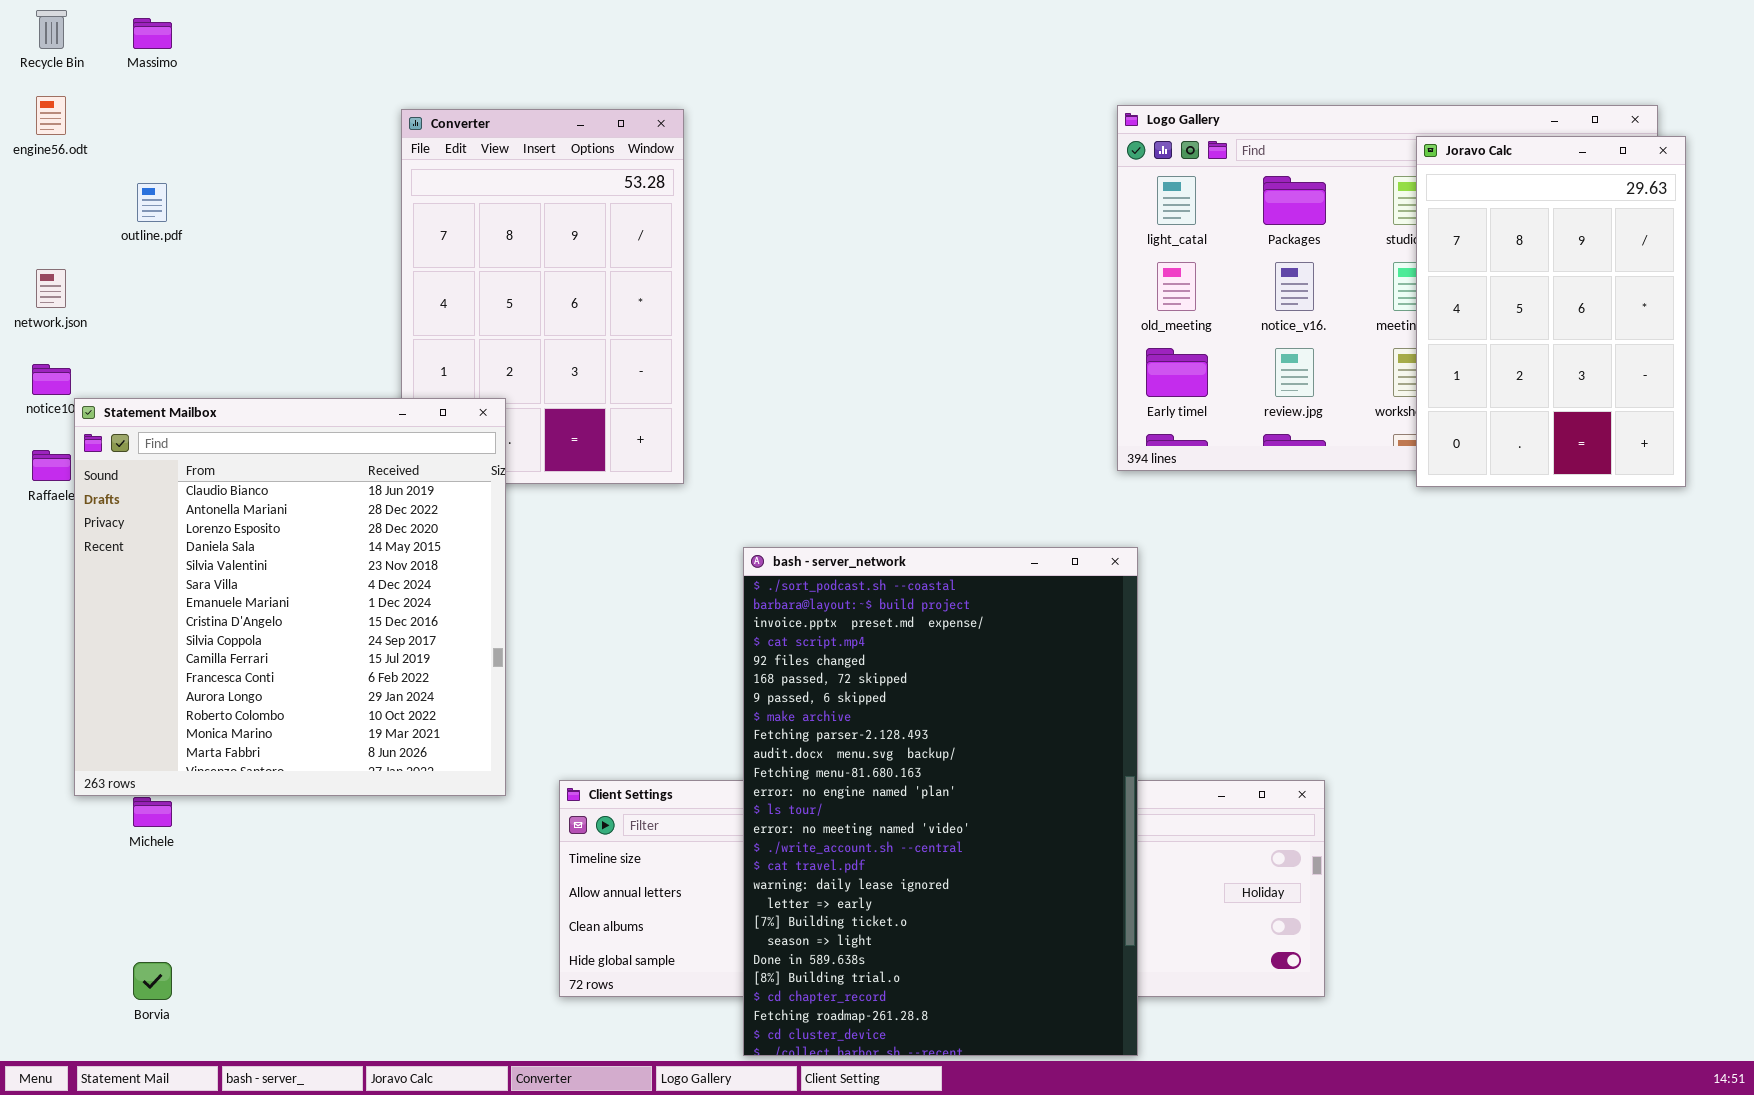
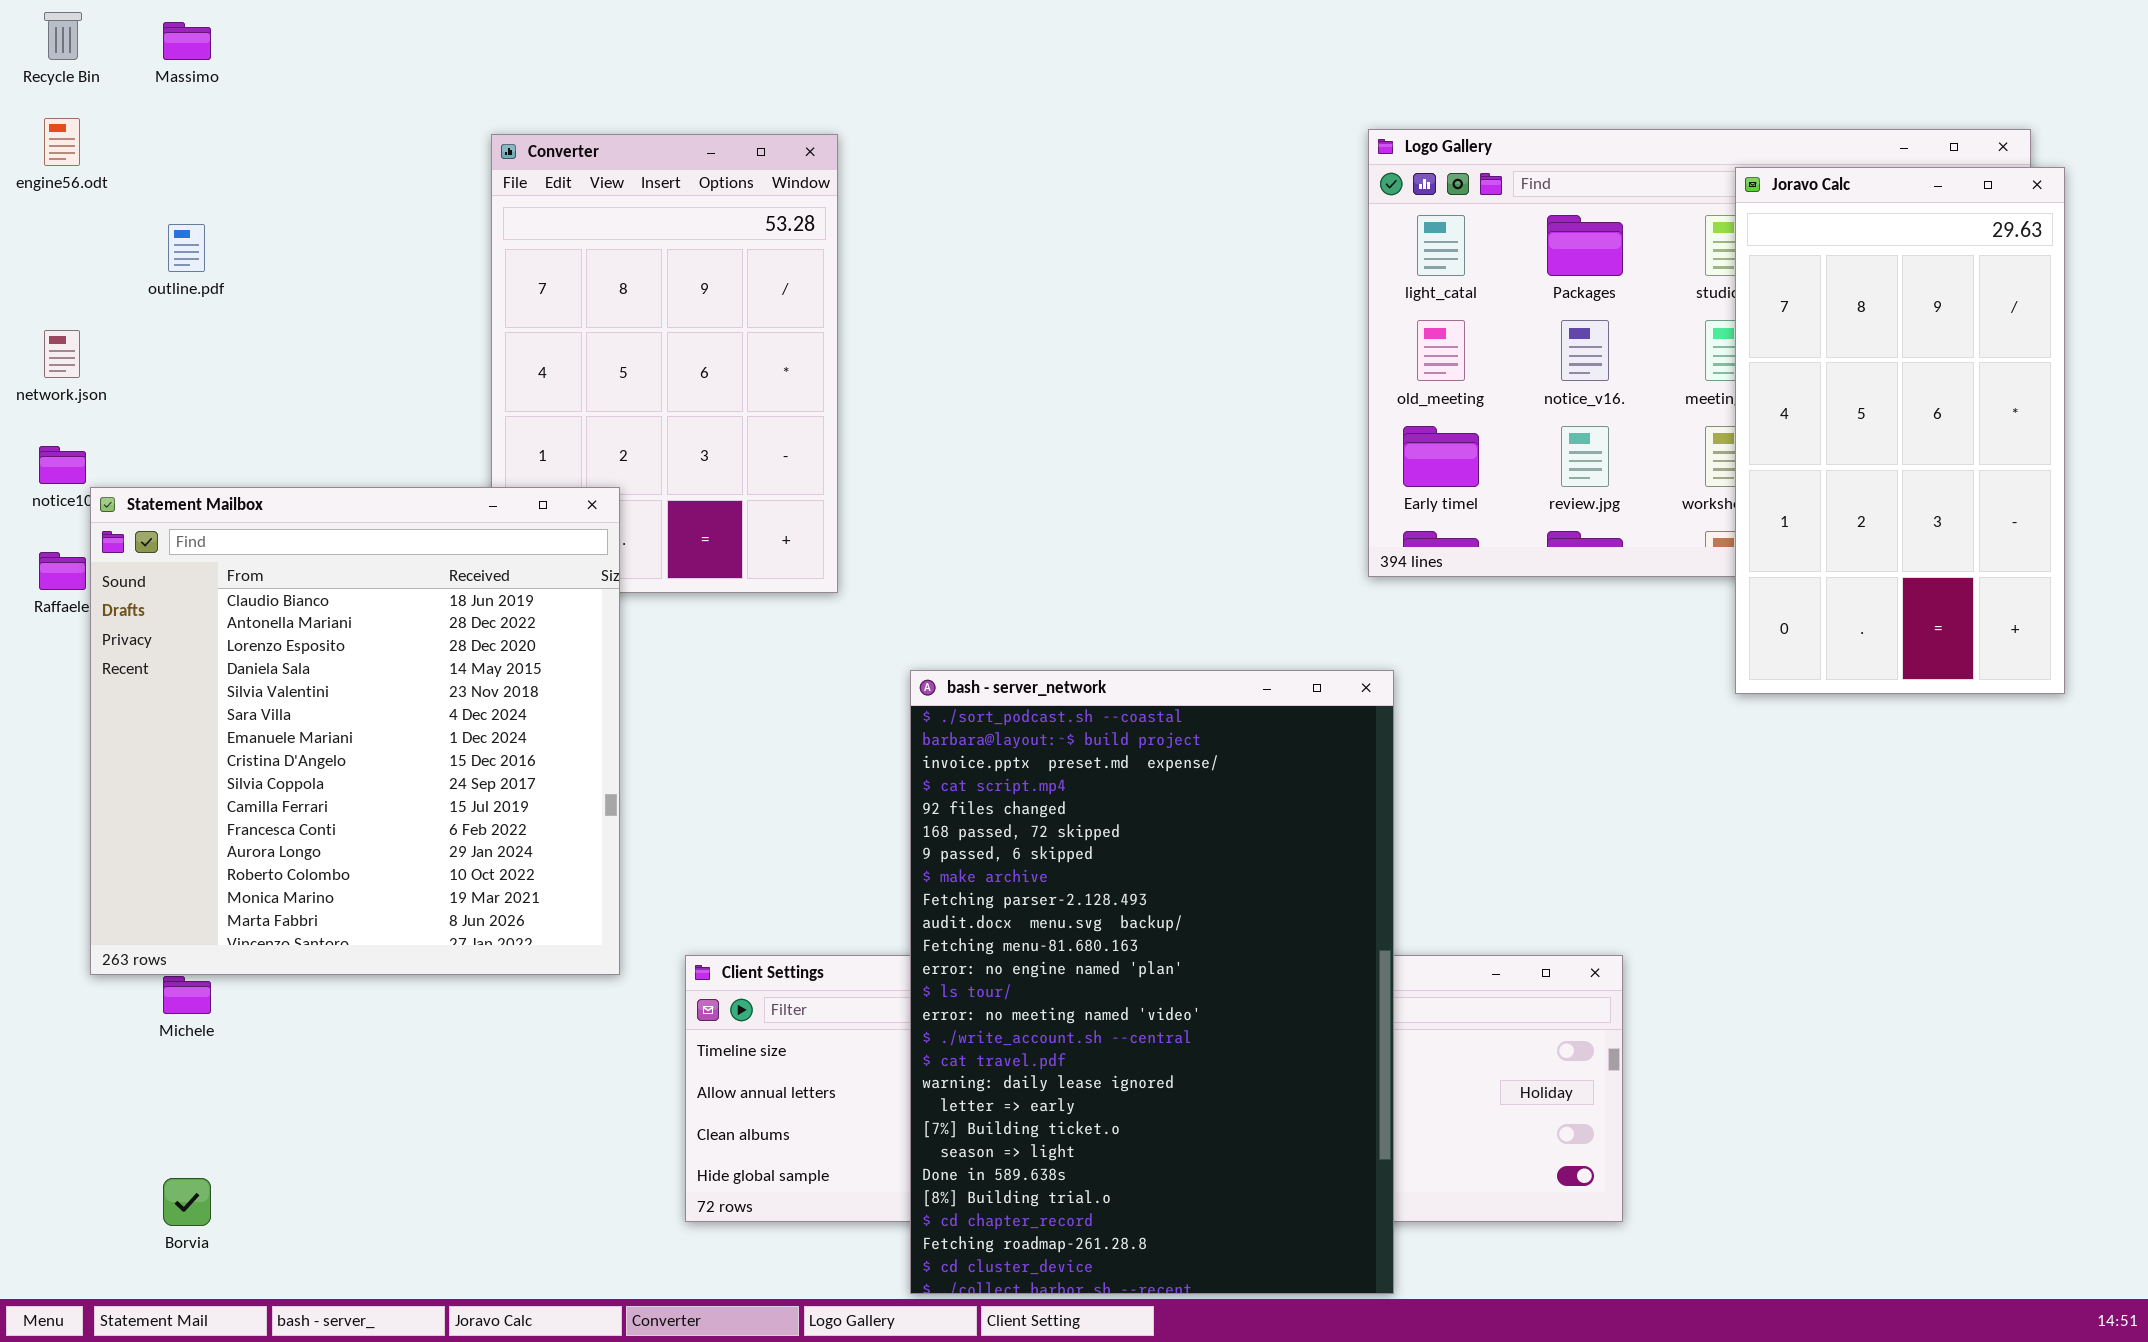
Joravo Calc: [1416,136,1686,487] -> [1735,167,2065,694], resized

